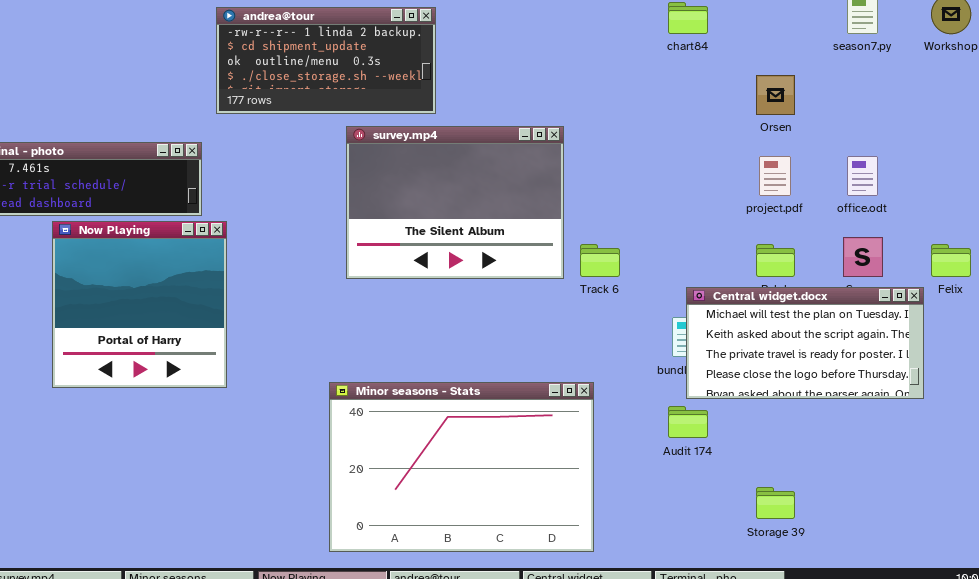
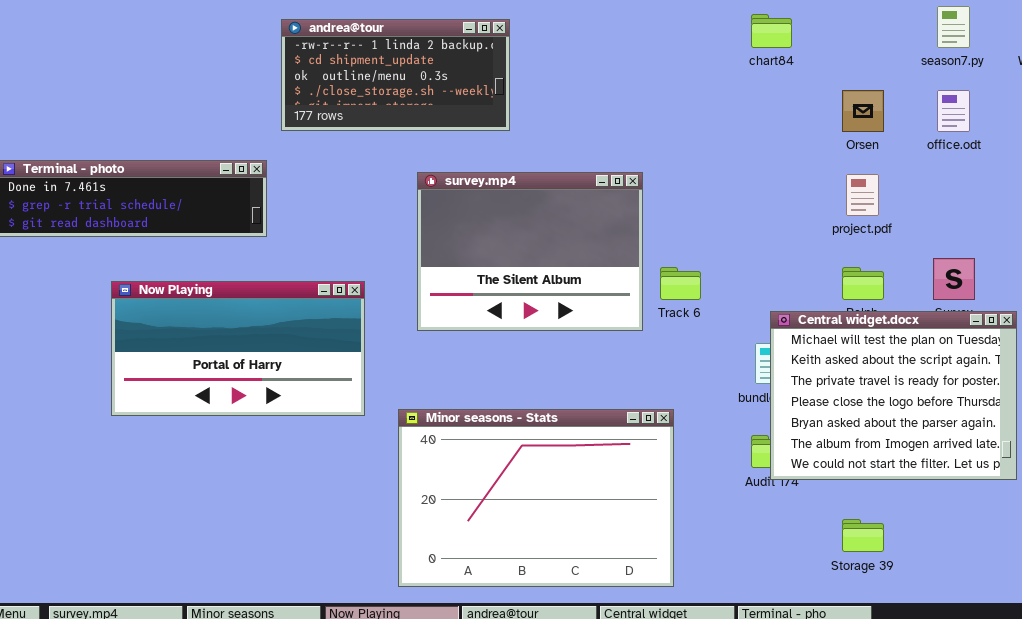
survey.mp4: [346,126,564,279] -> [417,172,643,331], moved
office.odt: [847,156,878,196] -> [937,90,970,132], moved
Now Playing: [52,221,227,388] -> [111,281,365,416], resized
Central widget.docx: [686,287,924,399] -> [770,311,1017,480], resized

